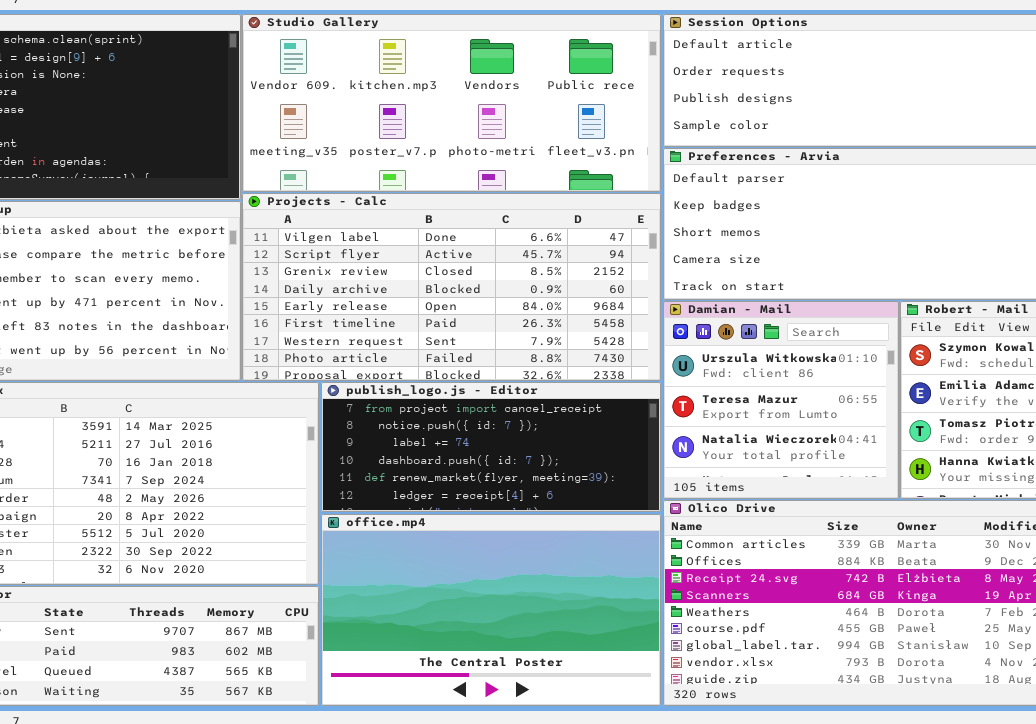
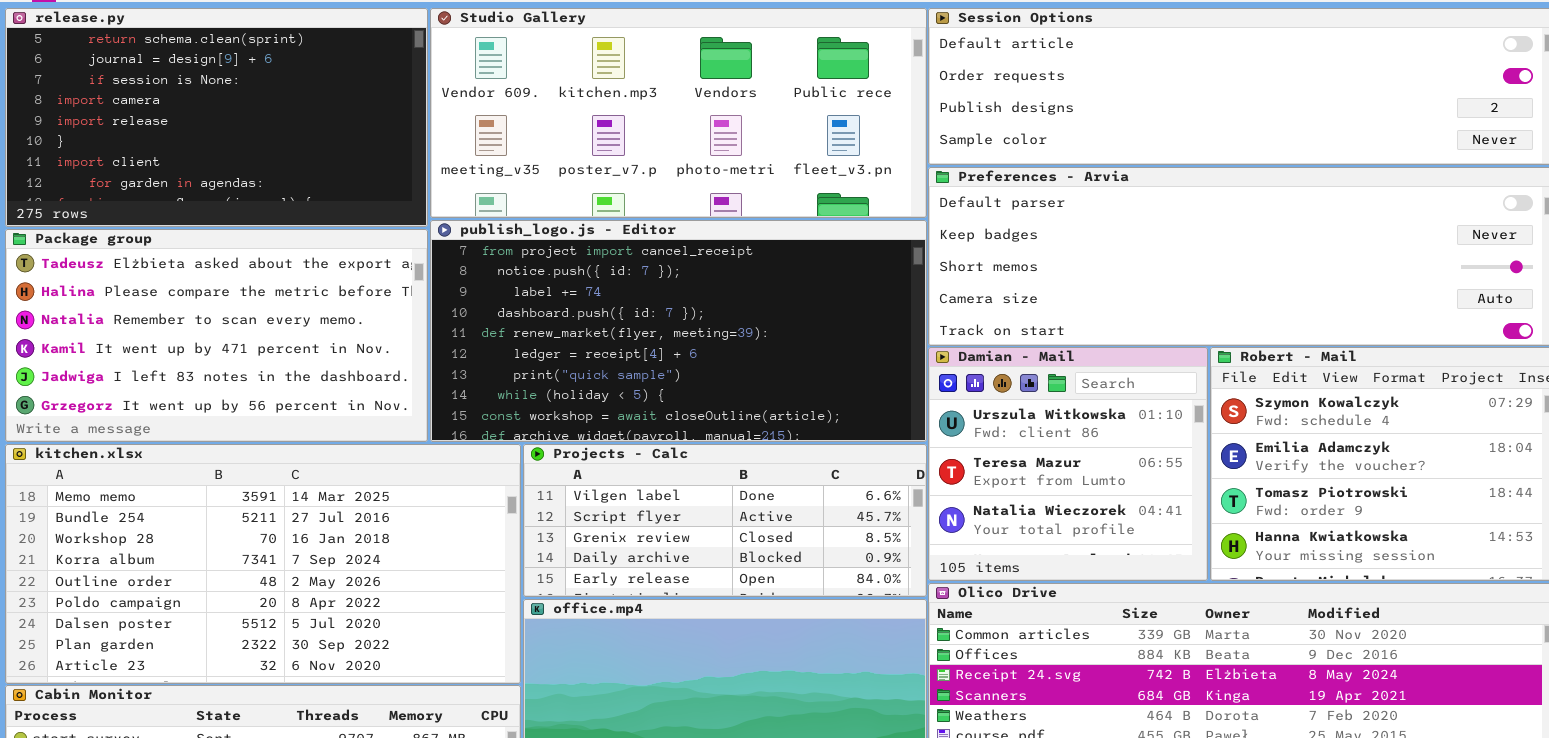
Projects - Calc: [242,193,661,381] -> [523,444,927,597], moved, resized
publish_logo.js - Editor: [321,382,661,512] -> [430,220,927,442], moved, resized

